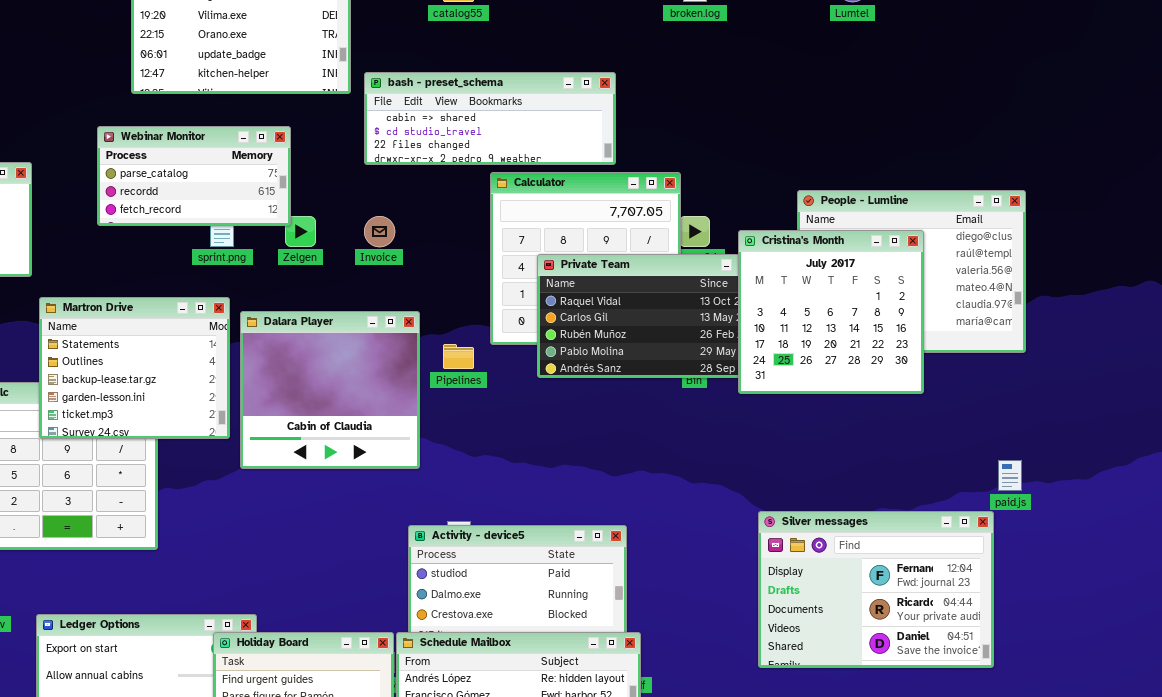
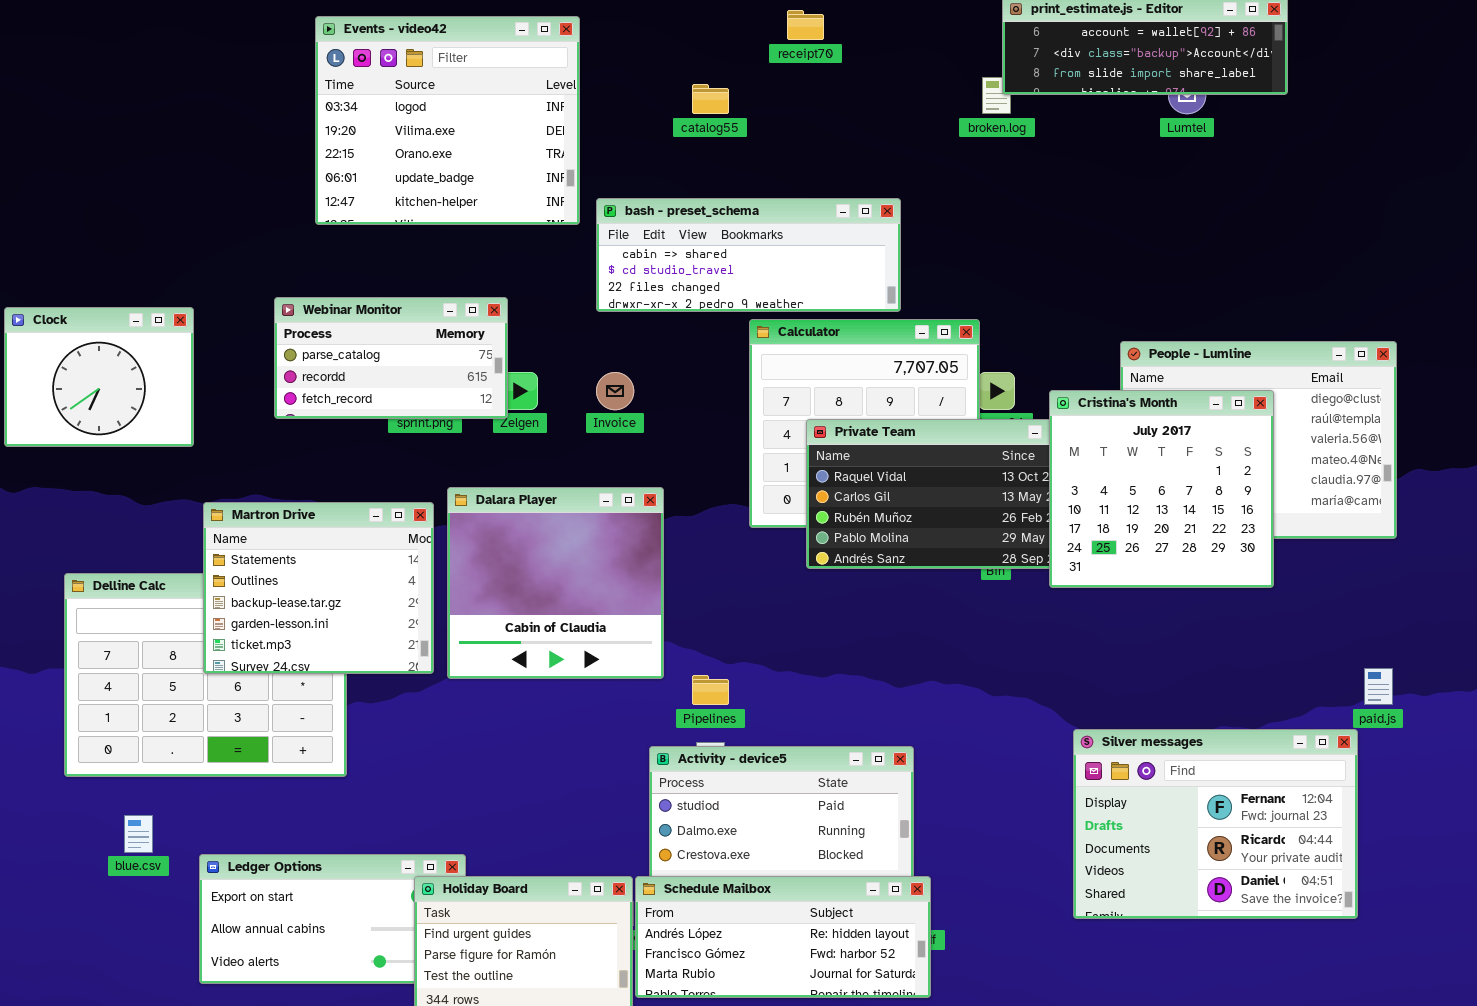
Webinar Monitor: [97,126,291,226] -> [274,297,508,419], moved
Martron Drive: [39,297,230,439] -> [203,502,434,674], moved
Pipelines: [443,344,474,369] -> [692,675,729,705], moved

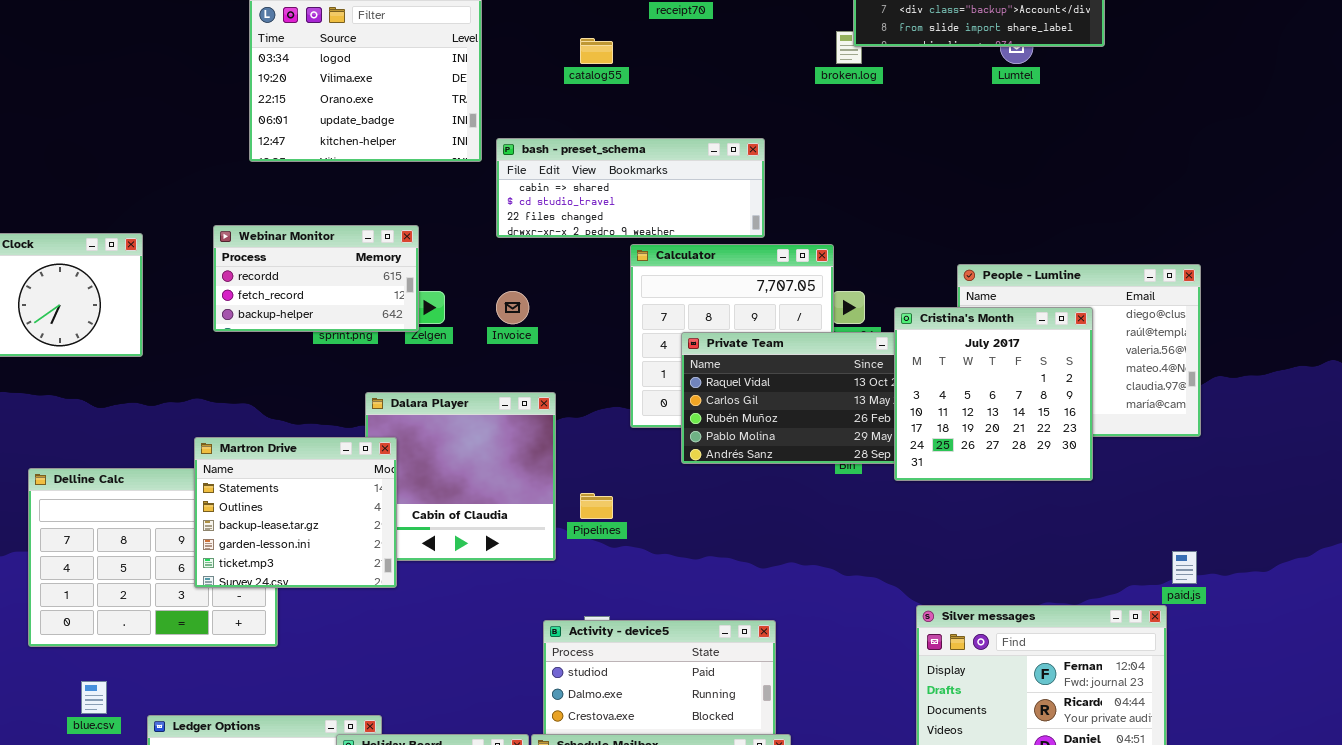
Webinar Monitor: [274,297,508,419] -> [213,225,419,332], scrolled down 1 row
Martron Drive: [203,502,434,674] -> [194,437,397,588], moved
Pipelines: [692,675,729,705] -> [580,493,613,519], moved

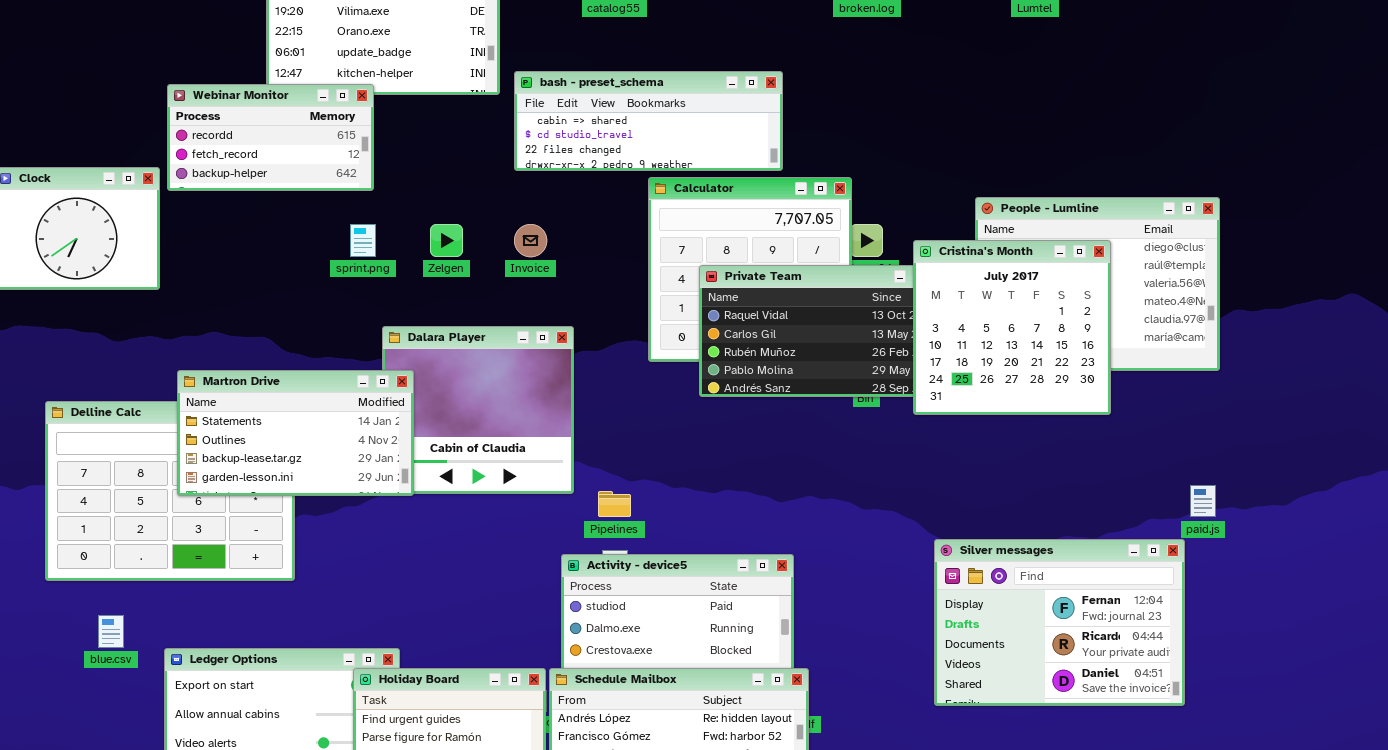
Webinar Monitor: [213,225,419,332] -> [167,84,374,191], moved
Martron Drive: [194,437,397,588] -> [177,370,414,496], resized
Pipelines: [580,493,613,519] -> [598,491,631,517], moved

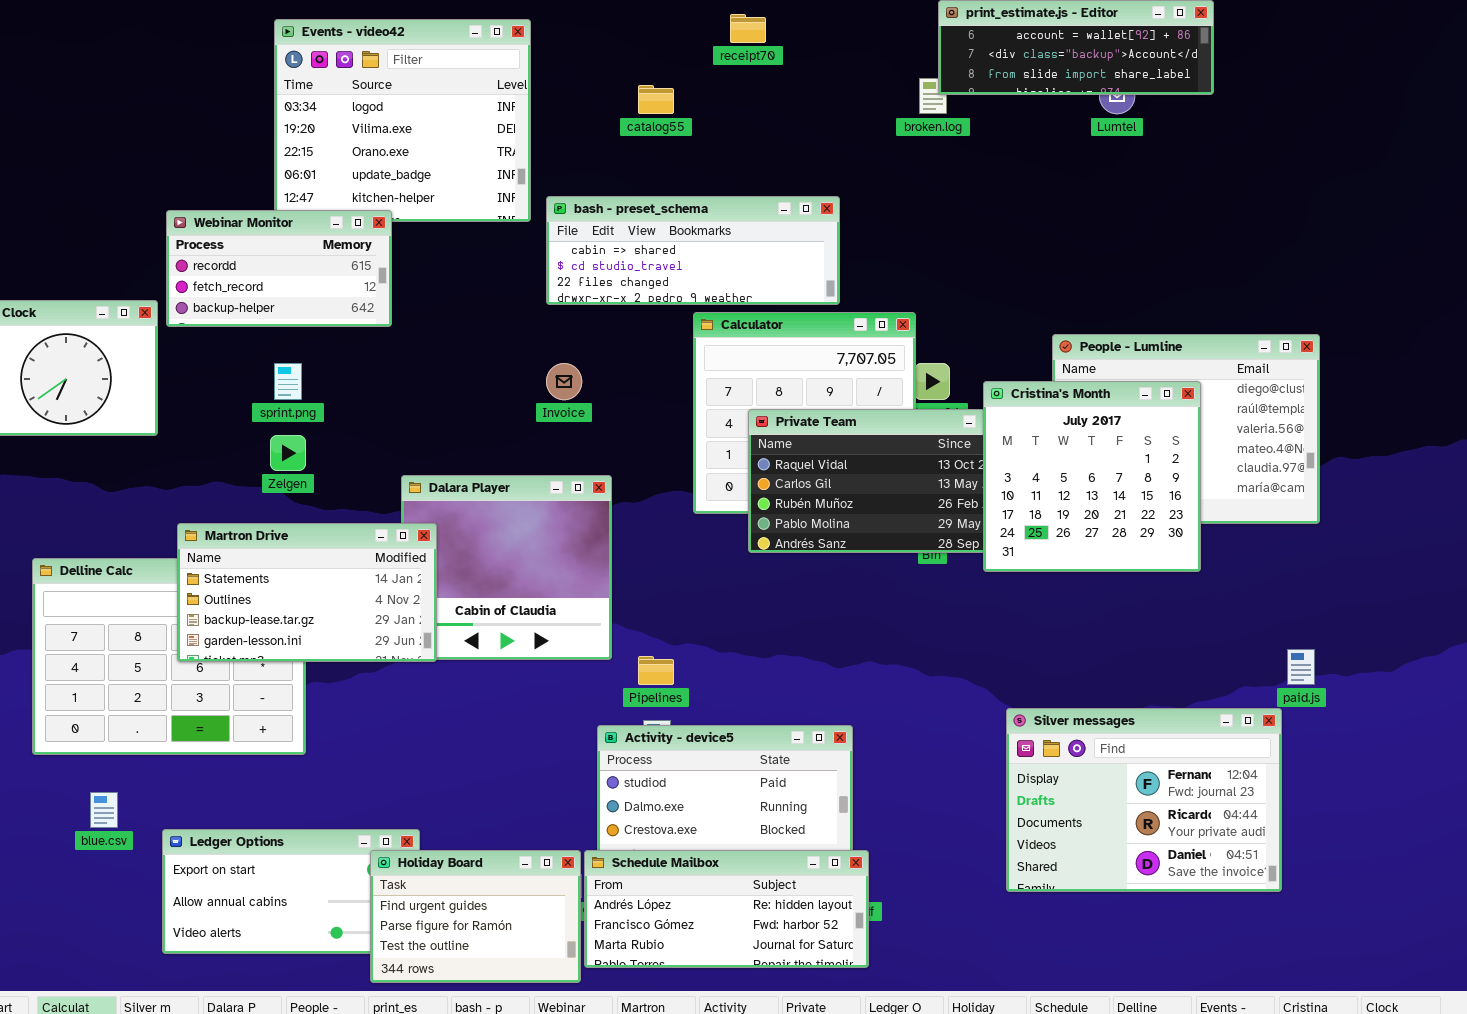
sprint.png: [350,224,376,257] -> [274,363,302,400], moved
Zelgen: [430,224,463,257] -> [270,435,306,471], moved

